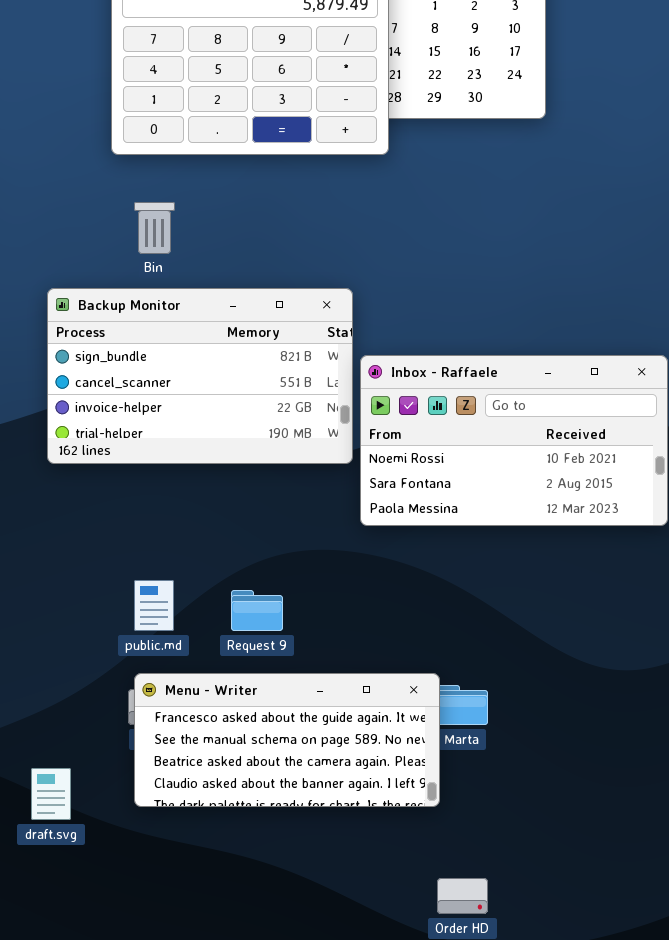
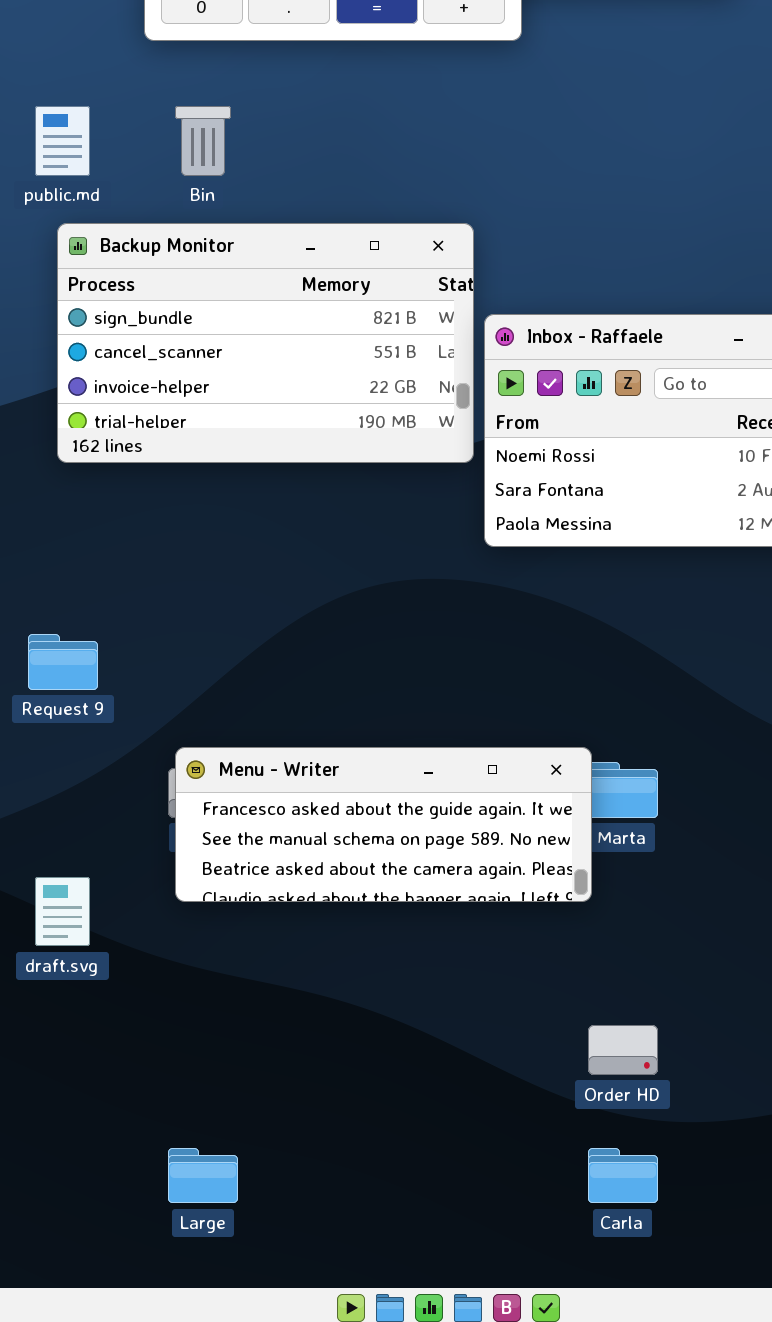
public.md: [134,580,174,631] -> [35,106,90,176], moved
Request 9: [231,590,283,631] -> [28,634,98,690], moved
Menu - Writer: [134,673,440,807] -> [175,747,592,902], resized

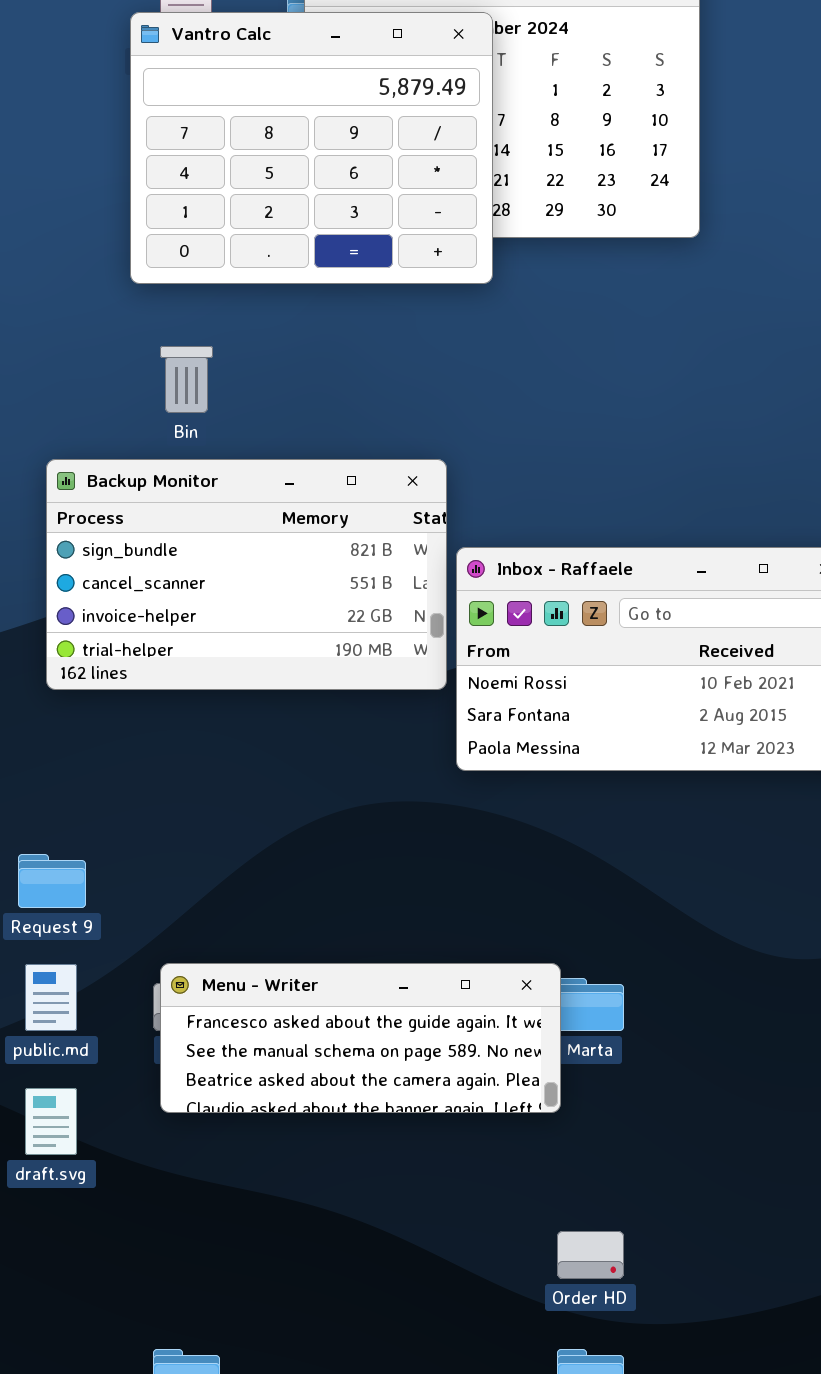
public.md: [35,106,90,176] -> [25,964,77,1031], moved

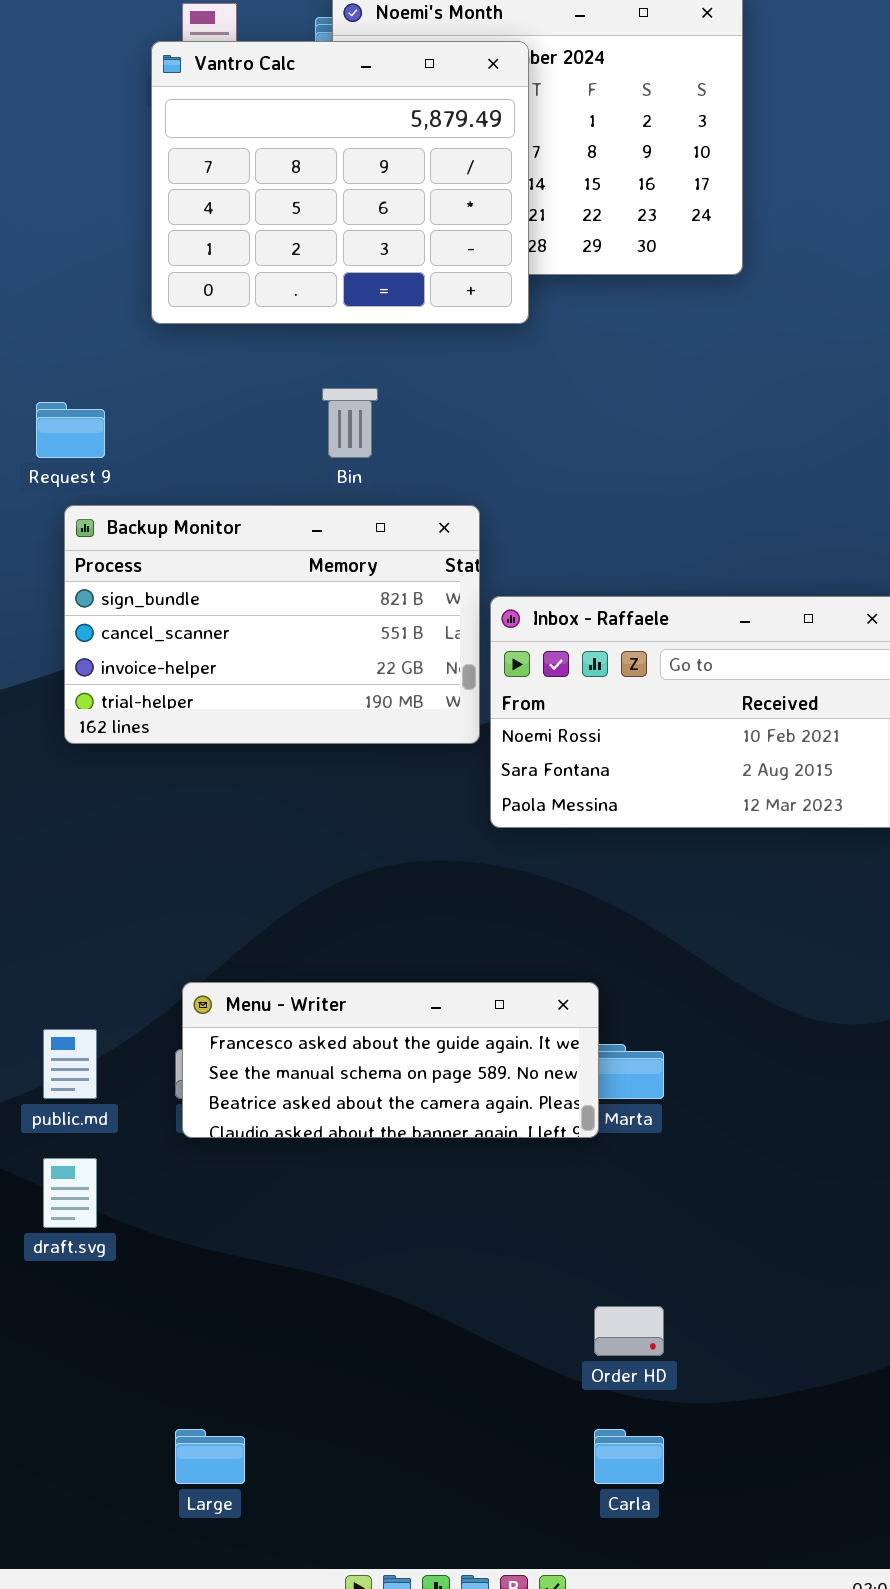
Bin: [160,346,213,413] -> [322,388,378,458], moved
Request 9: [18,854,86,908] -> [36,402,105,458], moved
Menu - Writer: [160,963,561,1113] -> [182,982,599,1138], moved

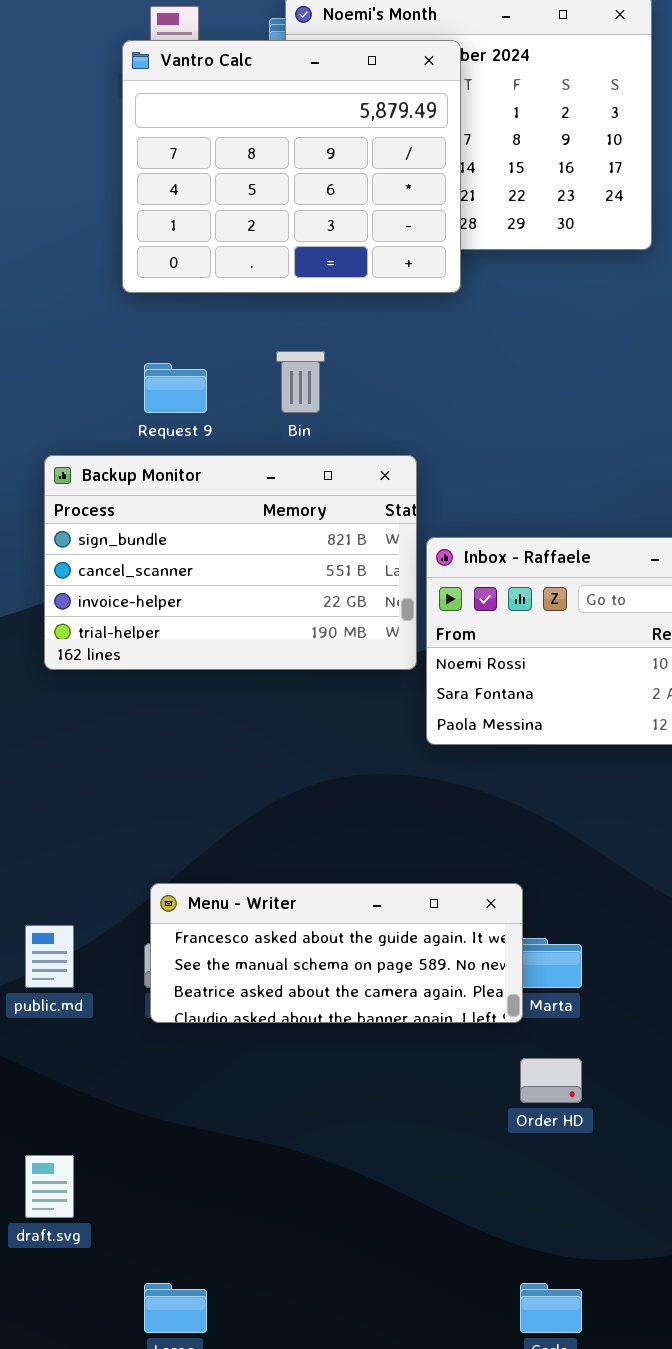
Request 9: [36,402,105,458] -> [144,363,207,413], moved
draft.svg: [43,1158,97,1228] -> [25,1155,74,1218], moved
Order HD: [594,1306,664,1356] -> [520,1058,582,1103], moved

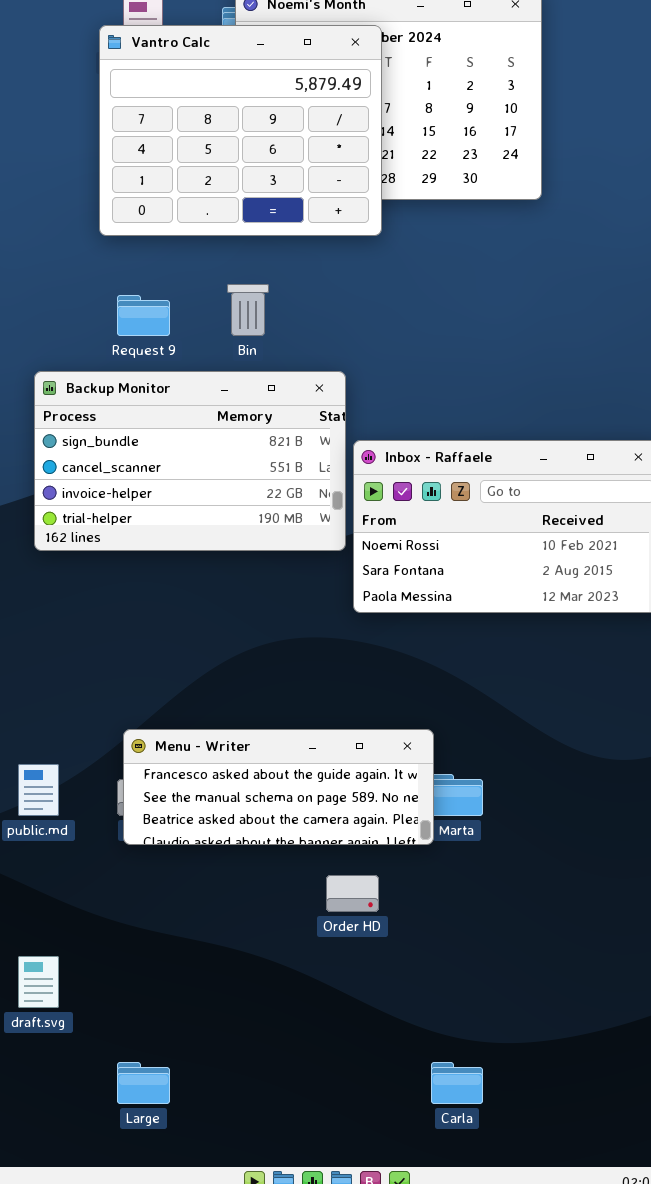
Order HD: [520,1058,582,1103] -> [326,875,379,912], moved

